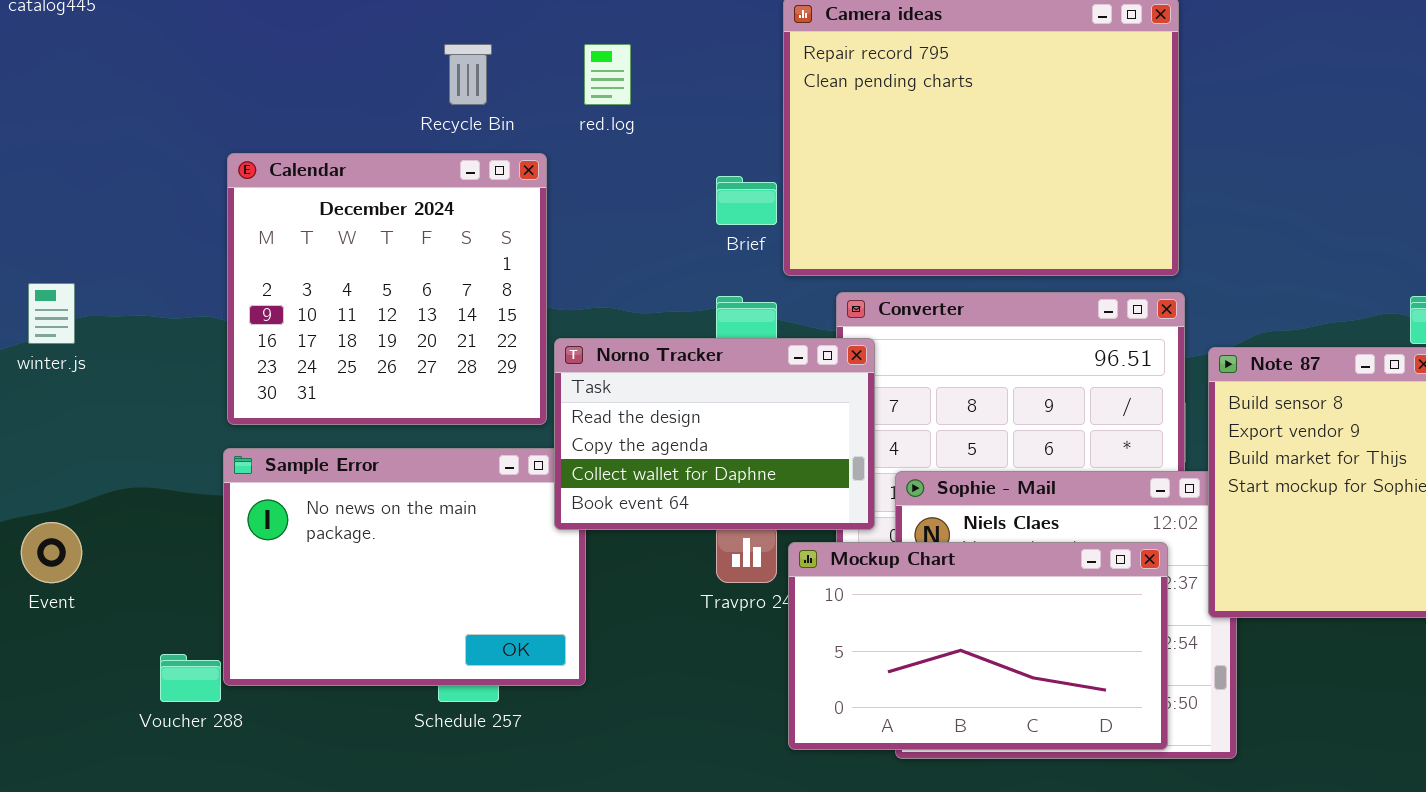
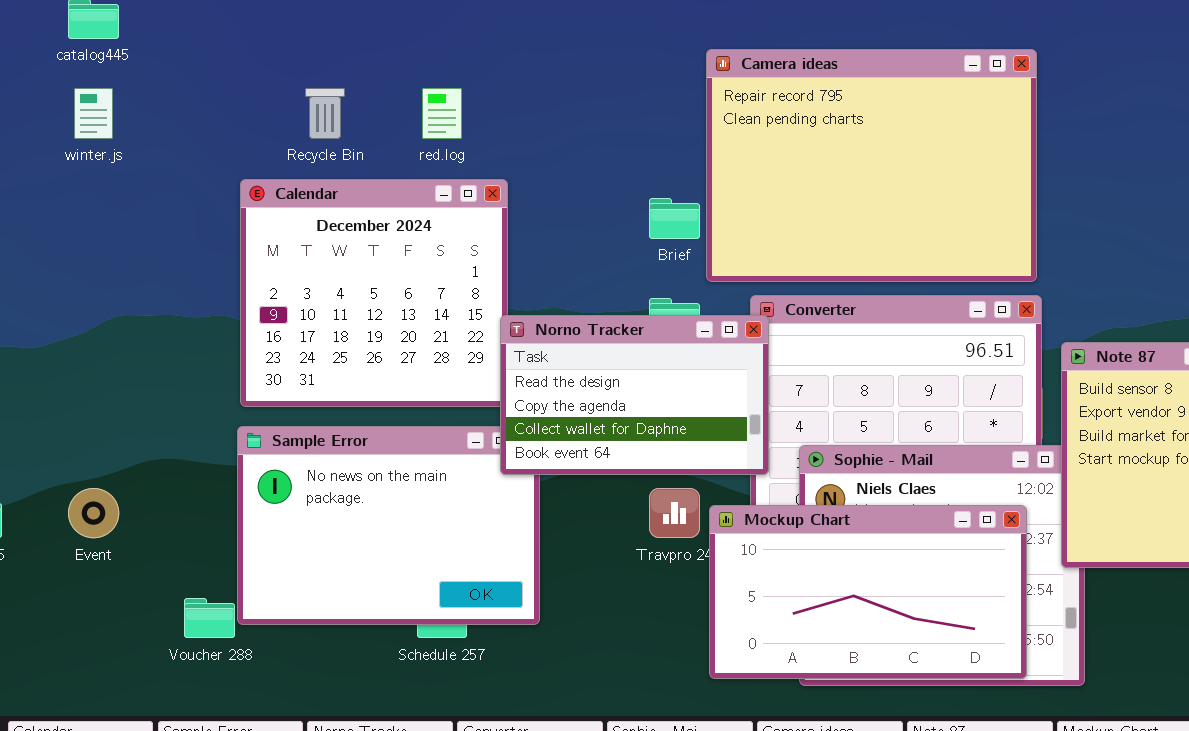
Recycle Bin: [444,44,492,105] -> [305,88,345,139], moved
red.log: [584,44,631,105] -> [422,88,462,139], moved
winter.js: [28,283,75,344] -> [74,88,113,139], moved
Norno Tracker: [554,338,875,530] -> [500,315,769,475], moved

